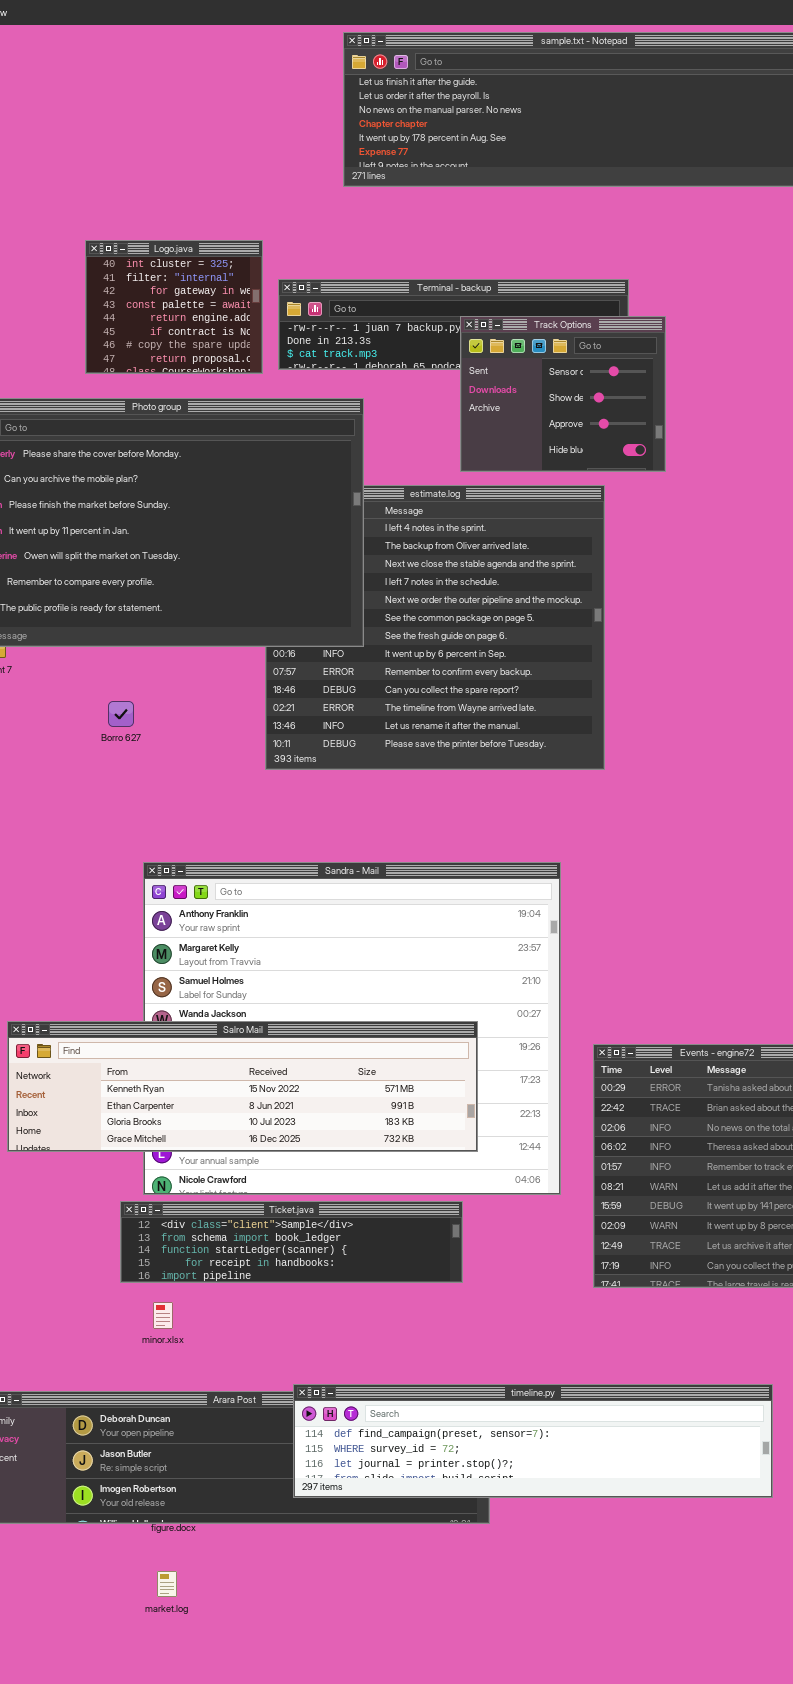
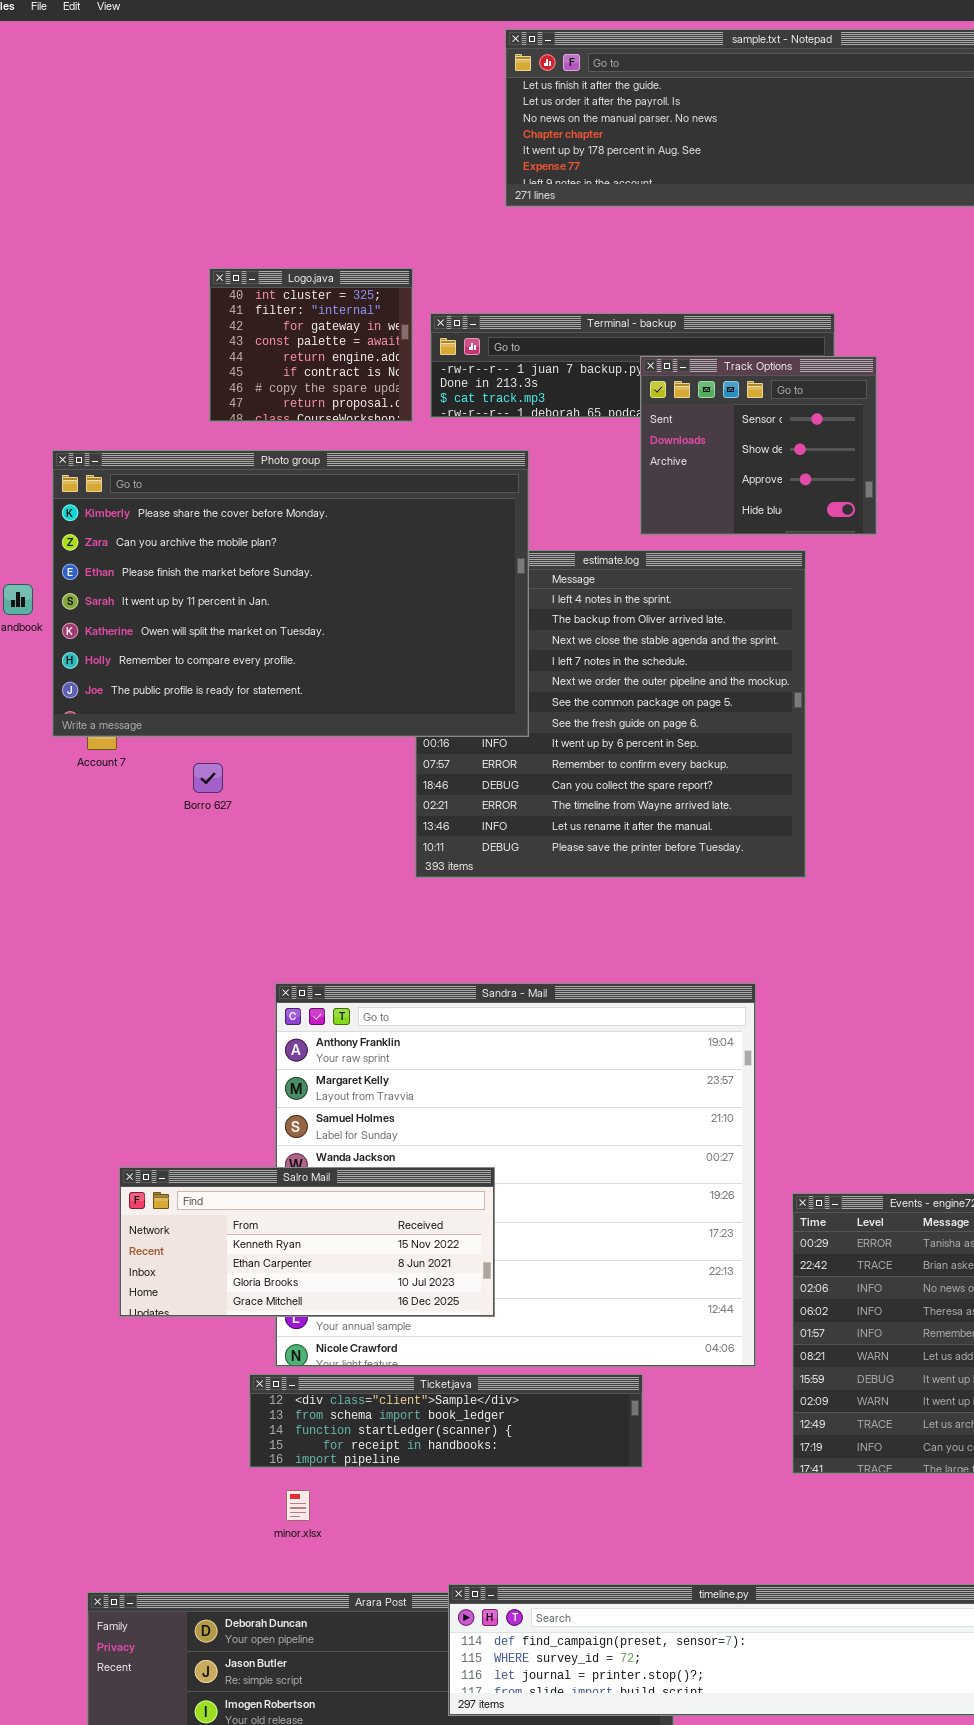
Borro 627: [108,701,134,727] -> [193,763,223,793], moved
Salro Mail: [7,1021,478,1152] -> [119,1167,495,1317], resized

